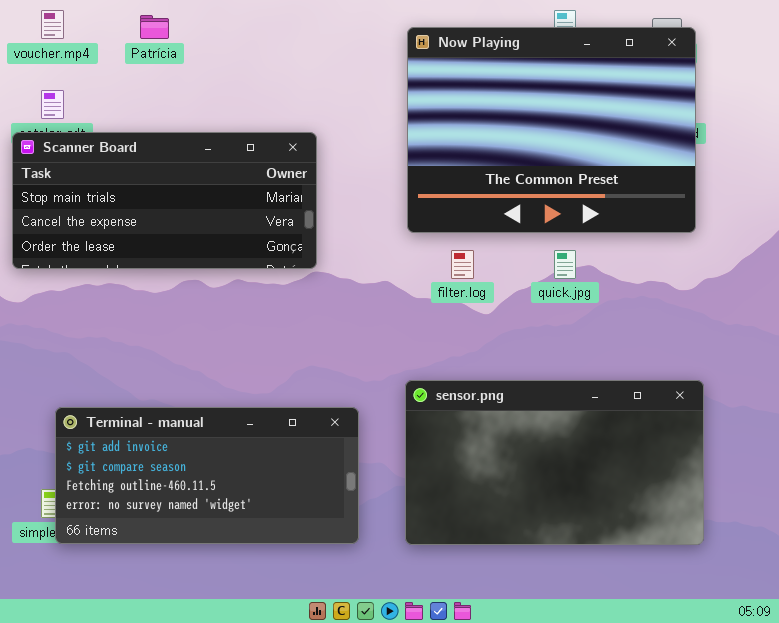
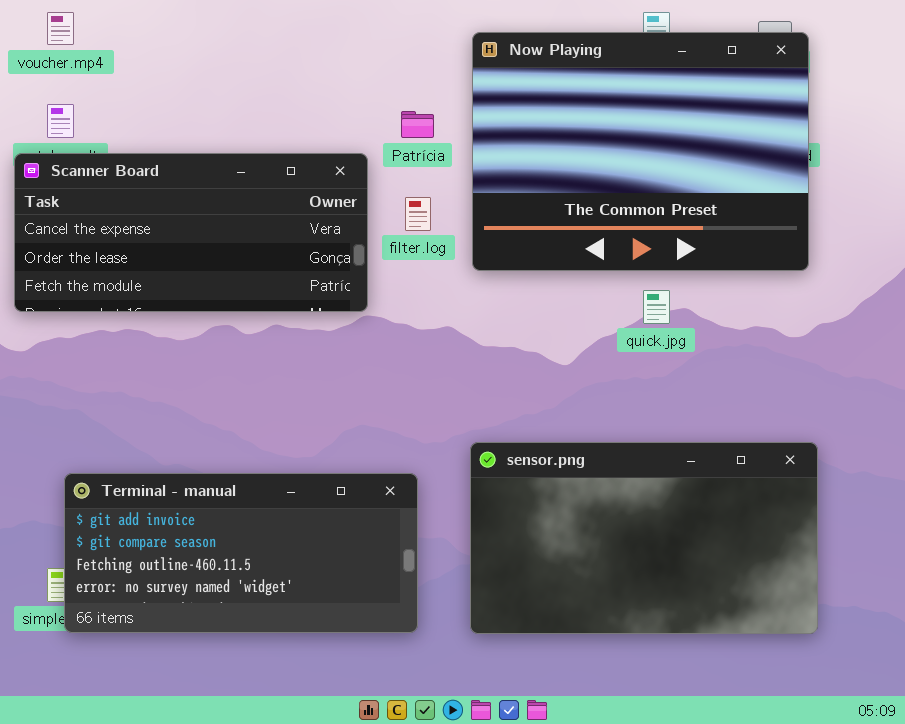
Patrícia: [140,15,169,39] -> [401,111,434,138], moved
Scanner Board: [12,132,317,269] -> [14,153,368,312], scrolled down 1 row
filter.log: [451,250,474,279] -> [405,197,431,231], moved

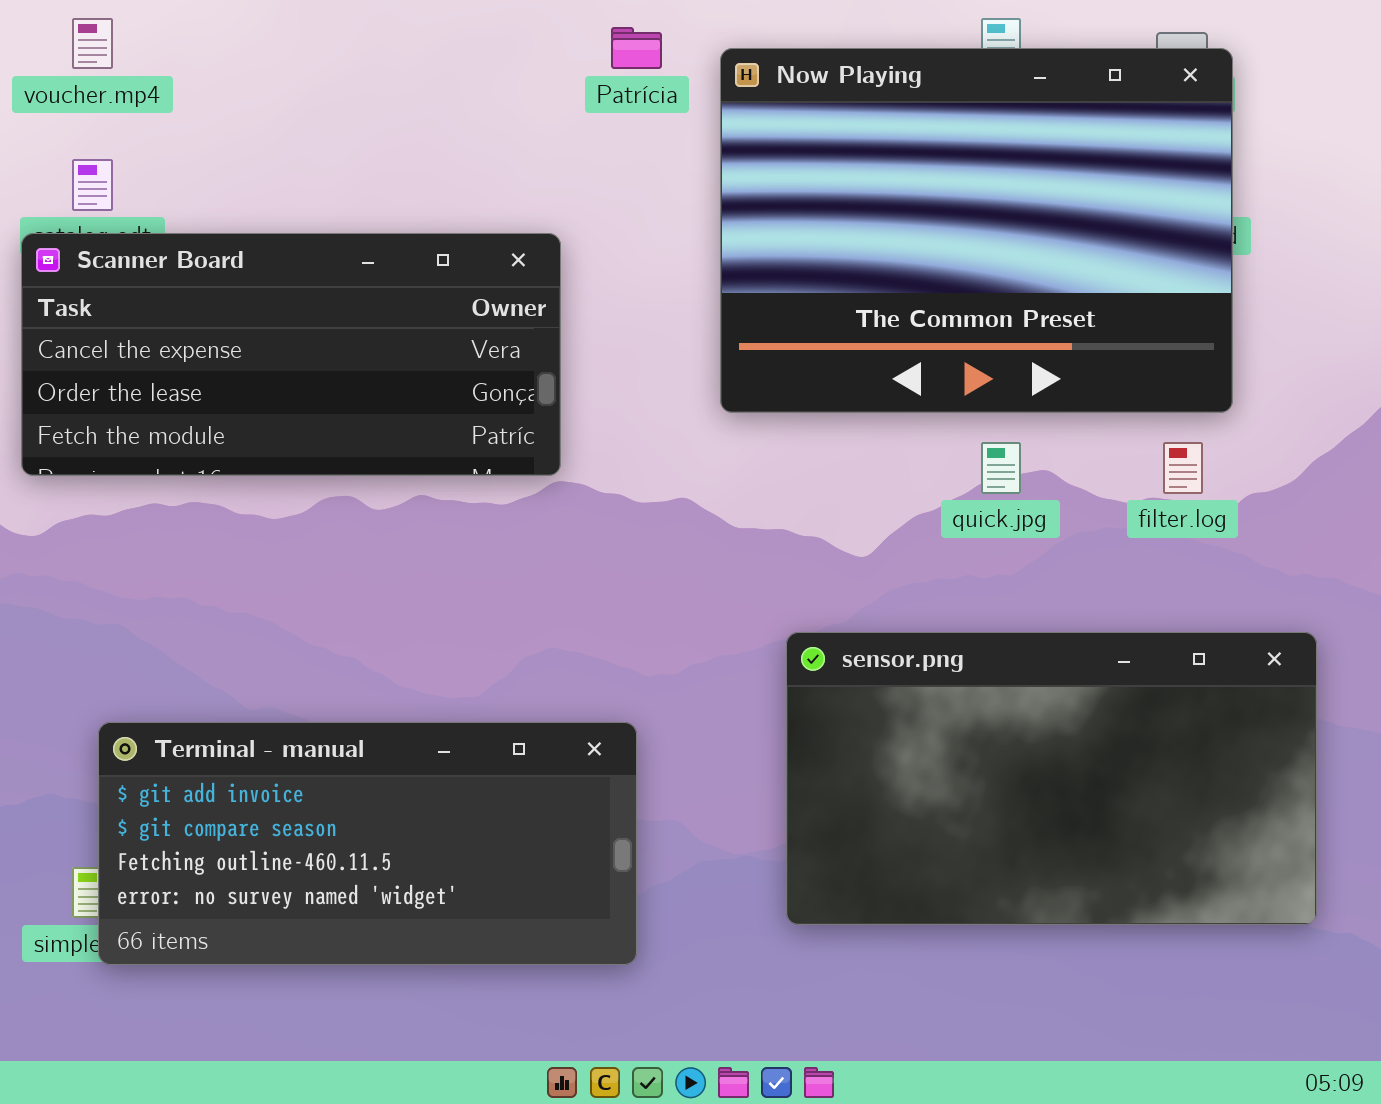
Patrícia: [401,111,434,138] -> [611,27,662,69], moved
filter.log: [405,197,431,231] -> [1163,442,1203,494], moved
sensor.png: [470,442,818,634] -> [786,632,1317,925], moved

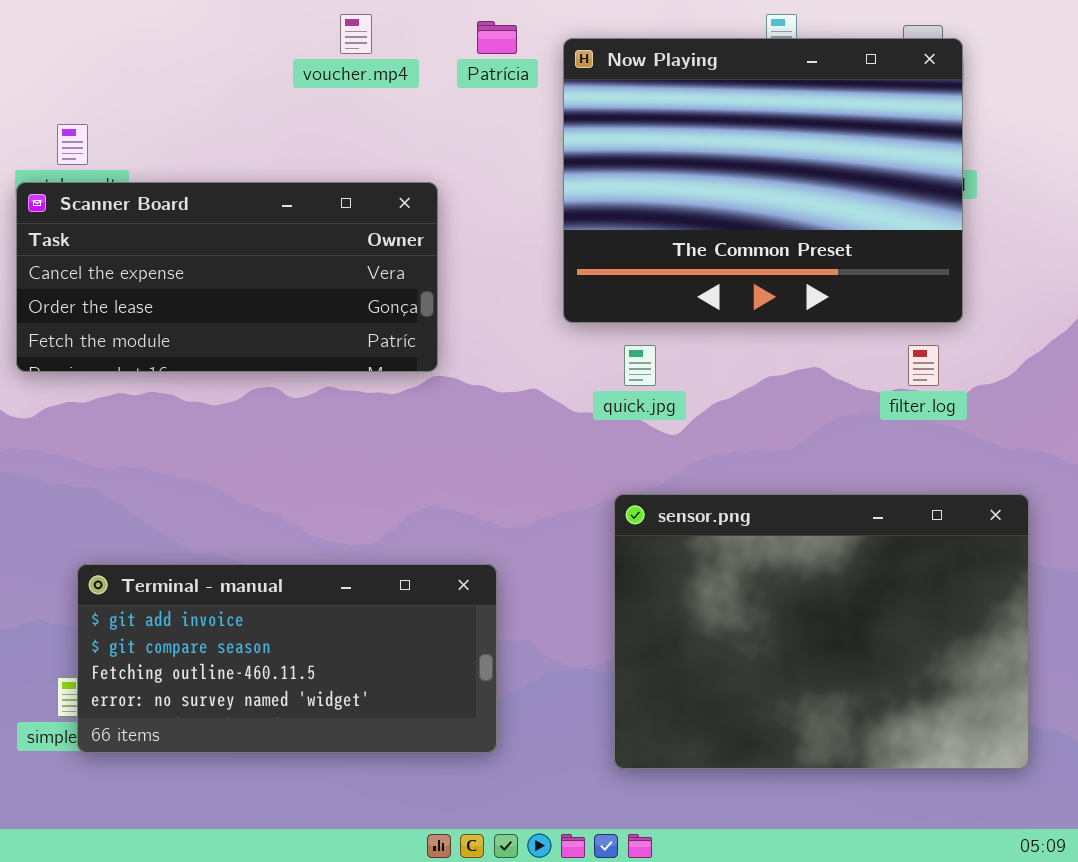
voucher.mp4: [72,18,113,69] -> [340,14,372,54], moved
quick.jpg: [981,442,1021,494] -> [624,345,656,386], moved
sensor.png: [786,632,1317,925] -> [614,494,1029,769], resized

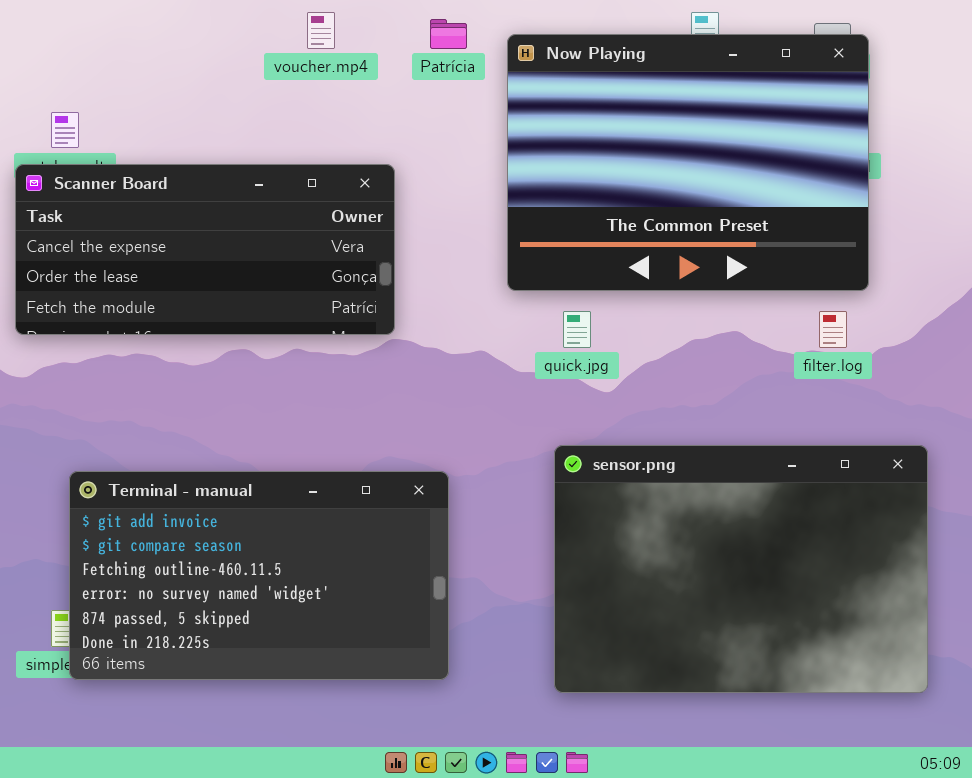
Terminal - manual: [77,564,497,753] -> [69,471,449,680], resized

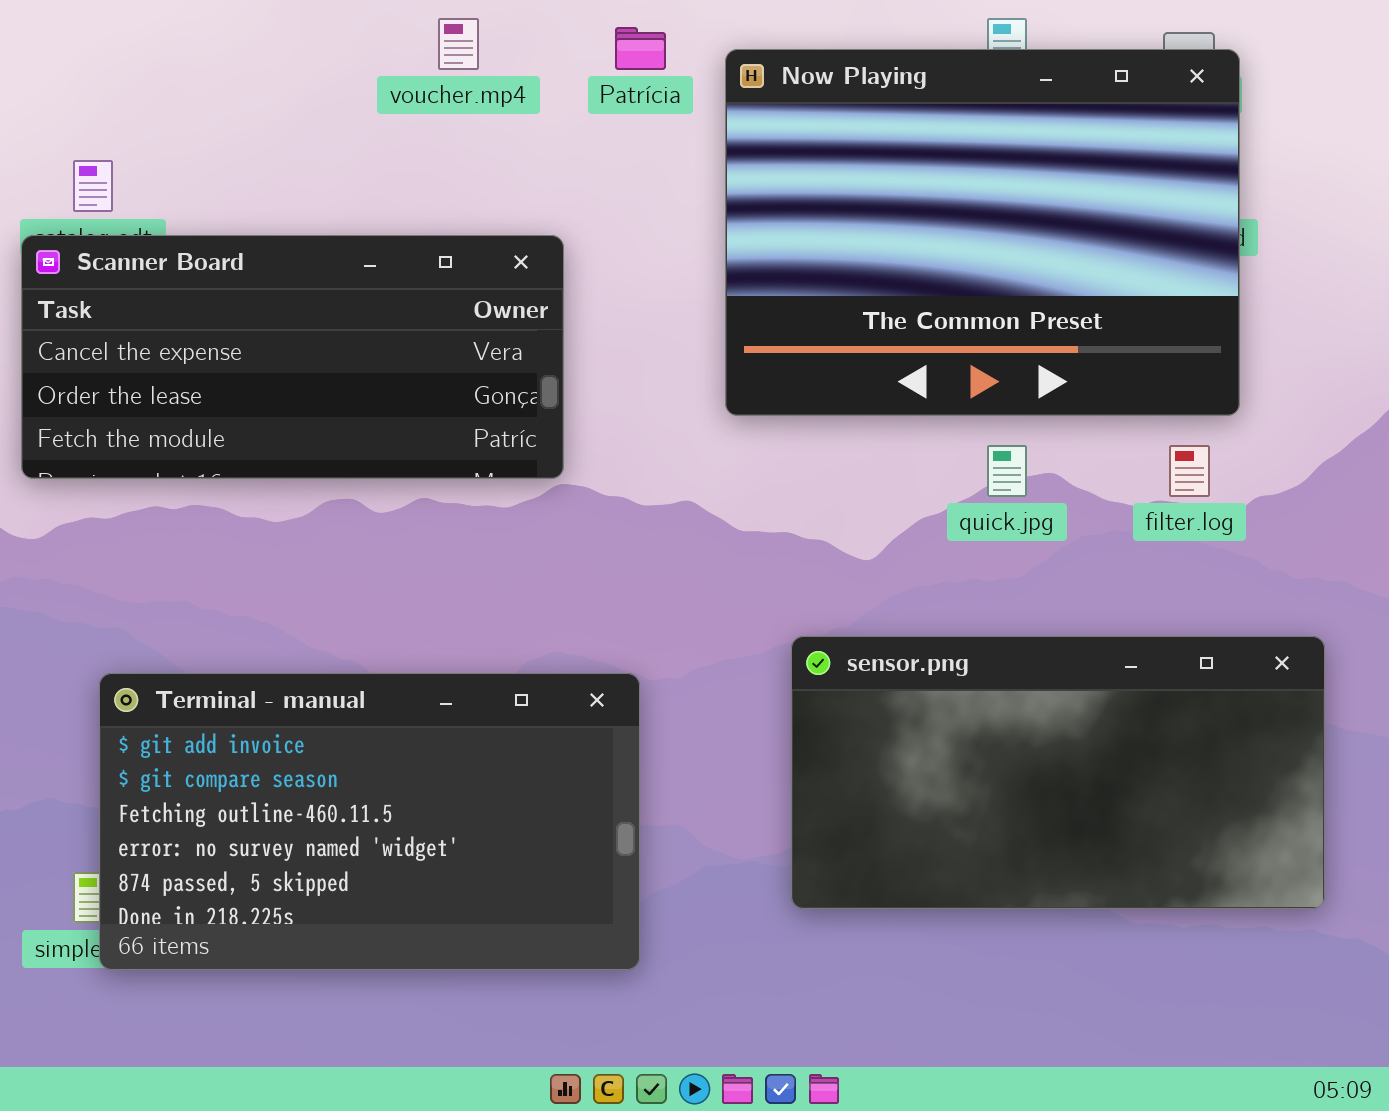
quick.jpg: [563,311,591,348] -> [987,445,1027,497], moved
sensor.png: [554,445,928,693] -> [791,636,1325,909], resized

